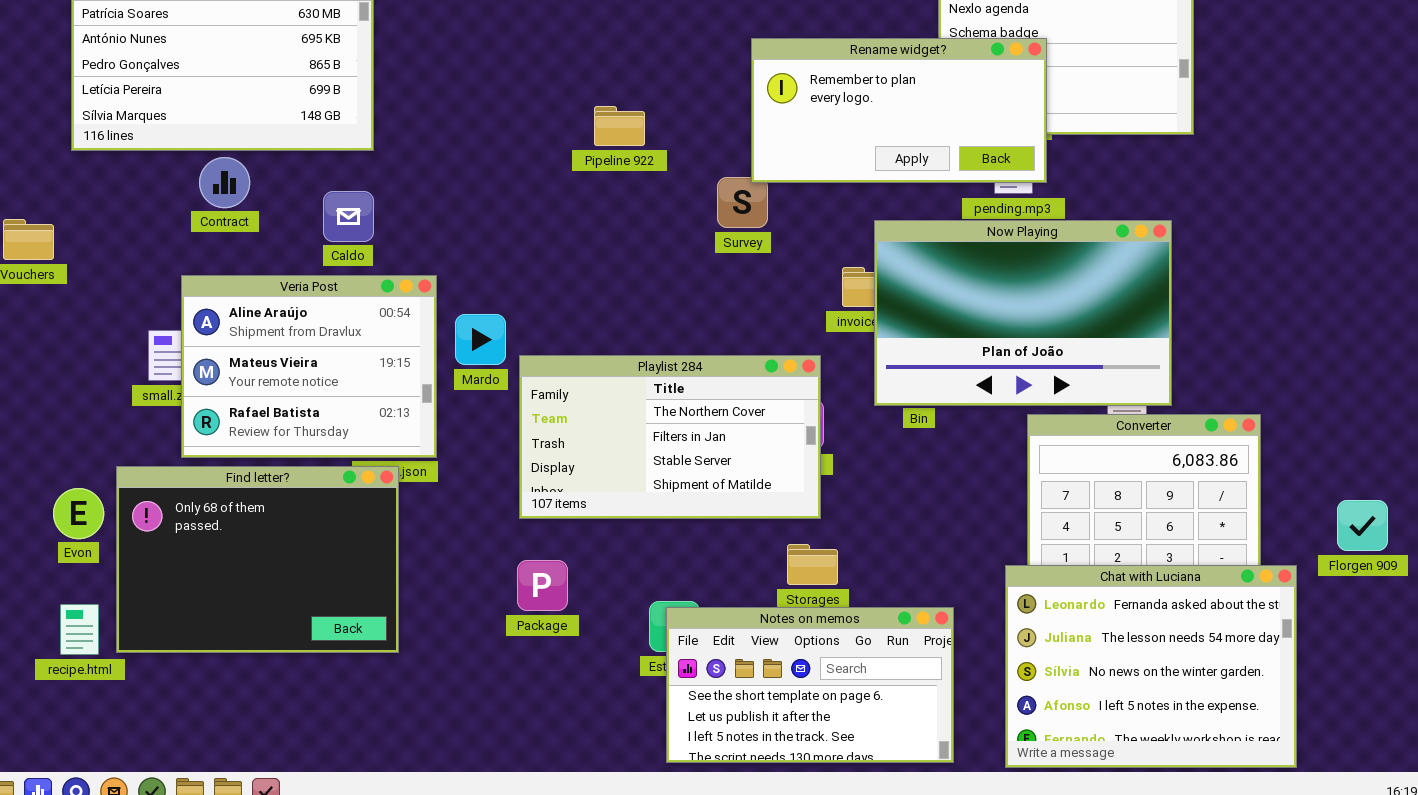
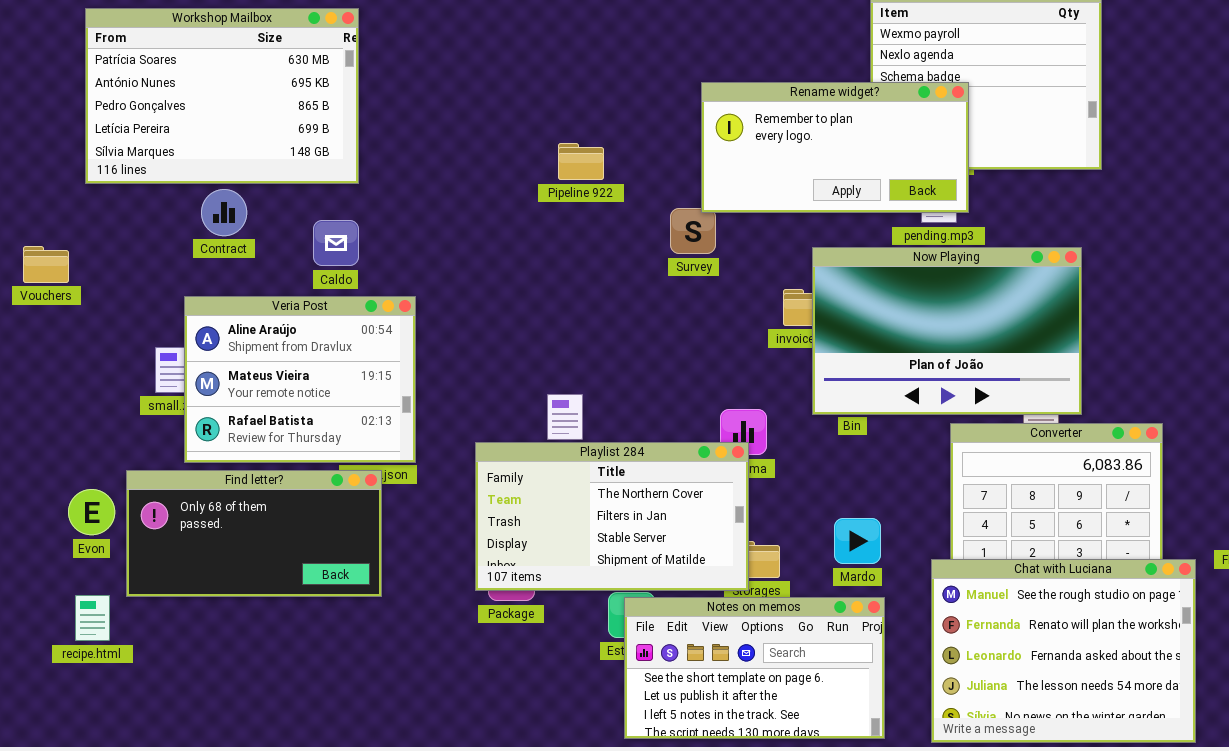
Mardo: [455,314,506,365] -> [834,518,881,564], moved
Playlist 284: [519,355,821,519] -> [475,442,749,591], moved
Find letter?: [116,466,399,653] -> [126,470,382,597], resized
Chat with Luciana: [1005,565,1297,768] -> [931,559,1196,743], scrolled up 2 rows

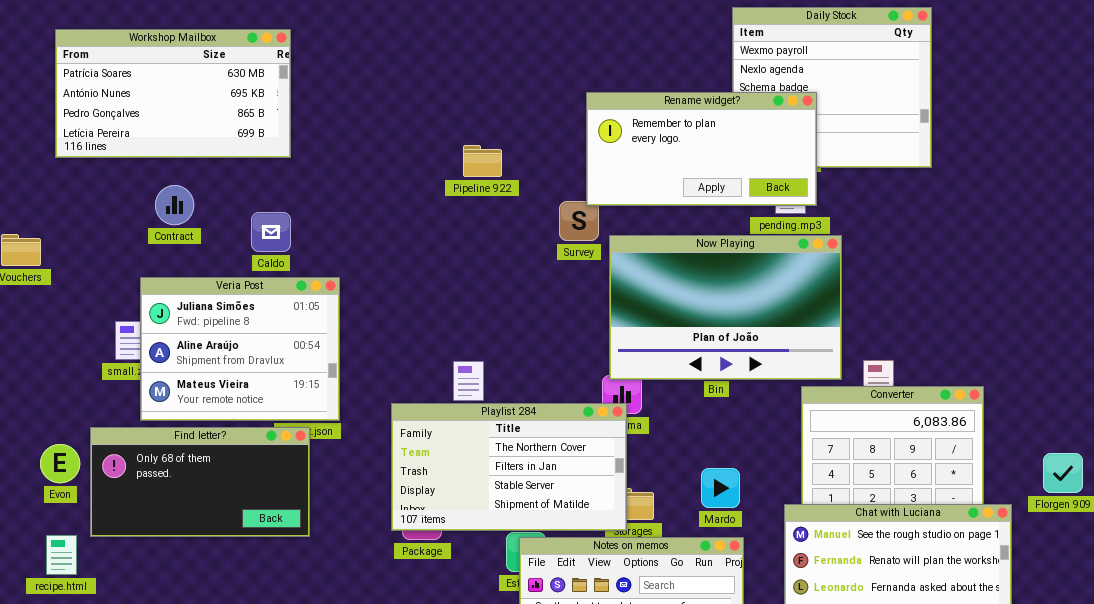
Workshop Mailbox: [85,8,359,184] -> [55,29,291,158], resized
Now Playing: [812,247,1082,415] -> [609,235,842,380], moved
Veria Post: [184,296,416,463] -> [140,277,340,421], scrolled up 1 row

